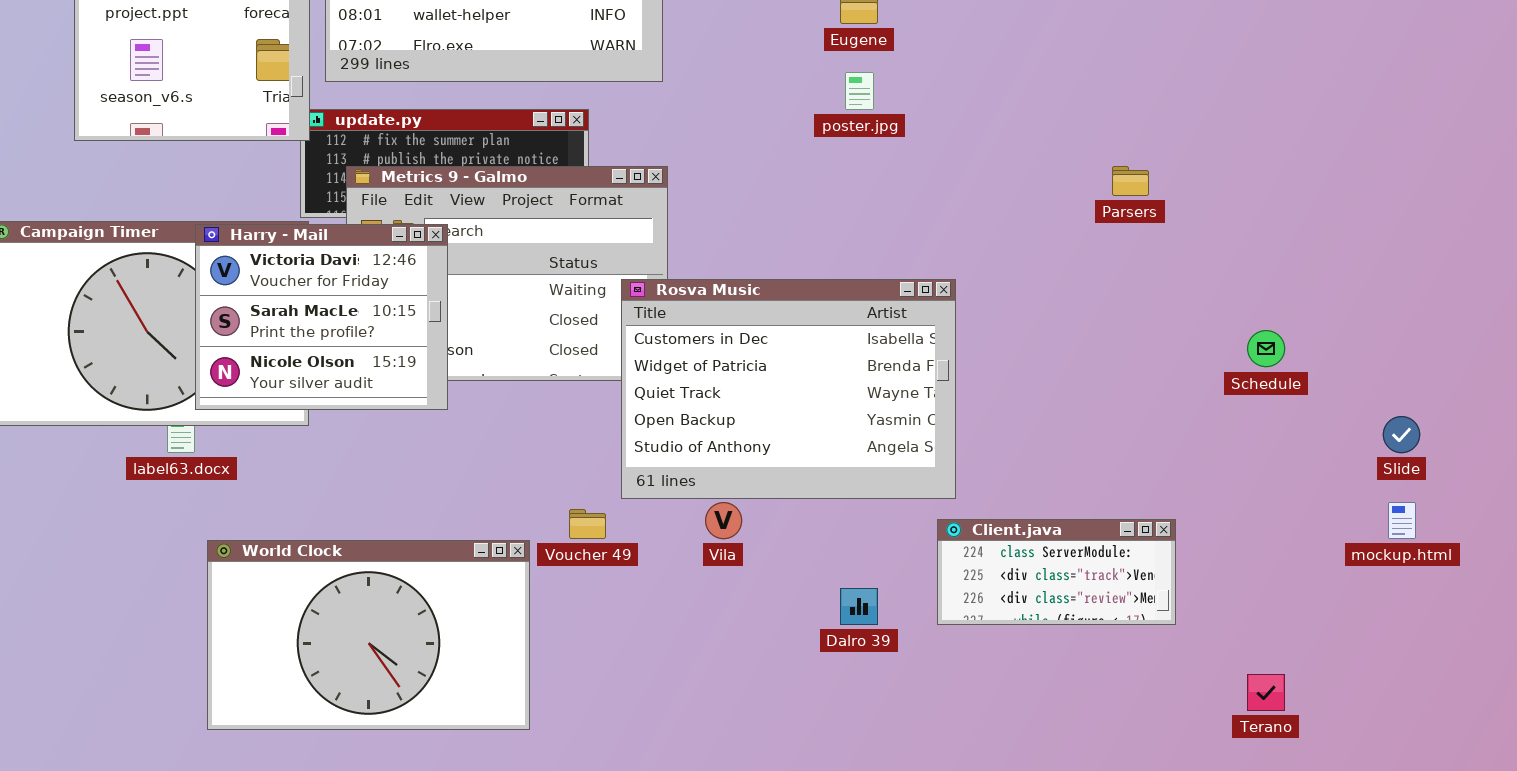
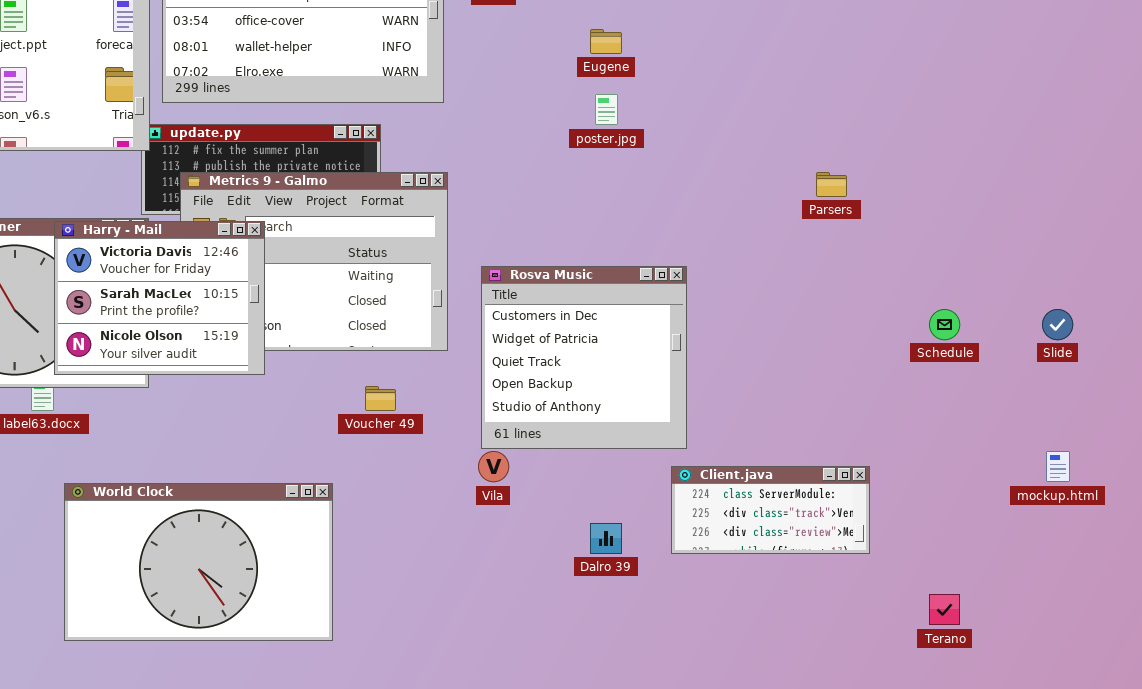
Rosva Music: [621,279,956,499] -> [481,266,687,449], resized
Slide: [1383,416,1420,453] -> [1042,309,1073,340], moved
Voucher 49: [569,509,606,539] -> [365,386,396,411], moved

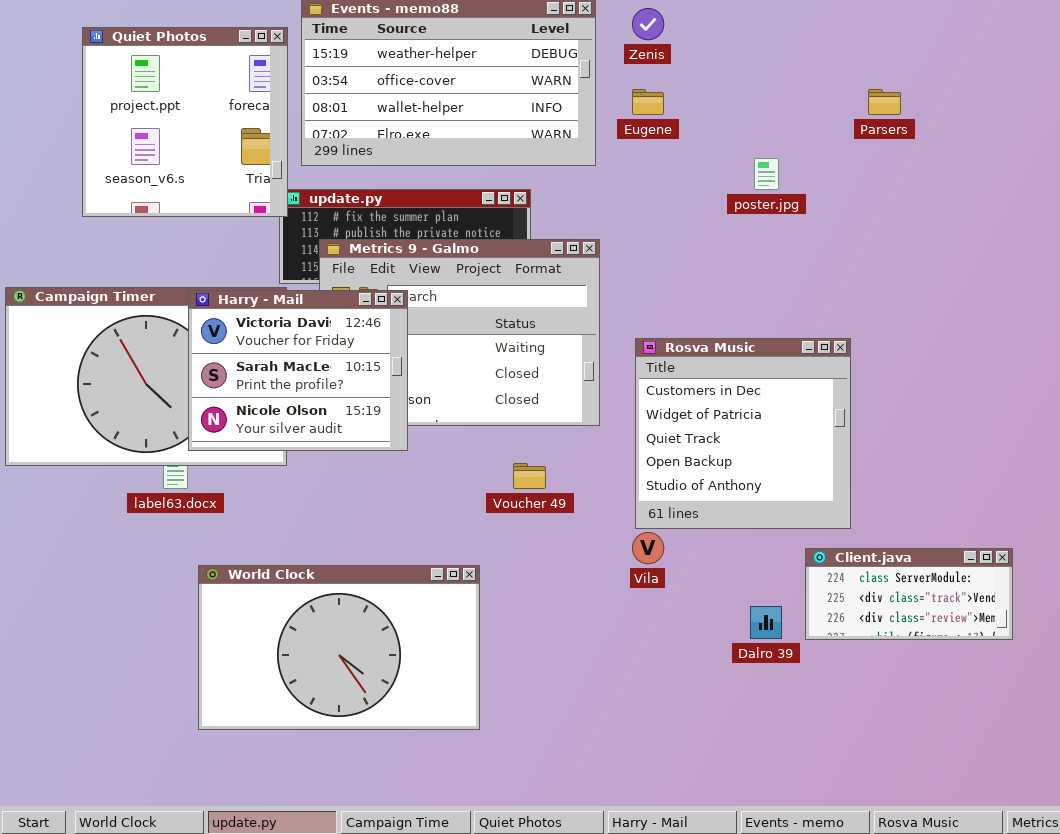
Eugene: [590,29,622,54] -> [632,89,664,115], moved
Parsers: [816,172,847,197] -> [868,89,901,115], moved
Client.java: [671,466,870,554] -> [805,548,1013,640], moved

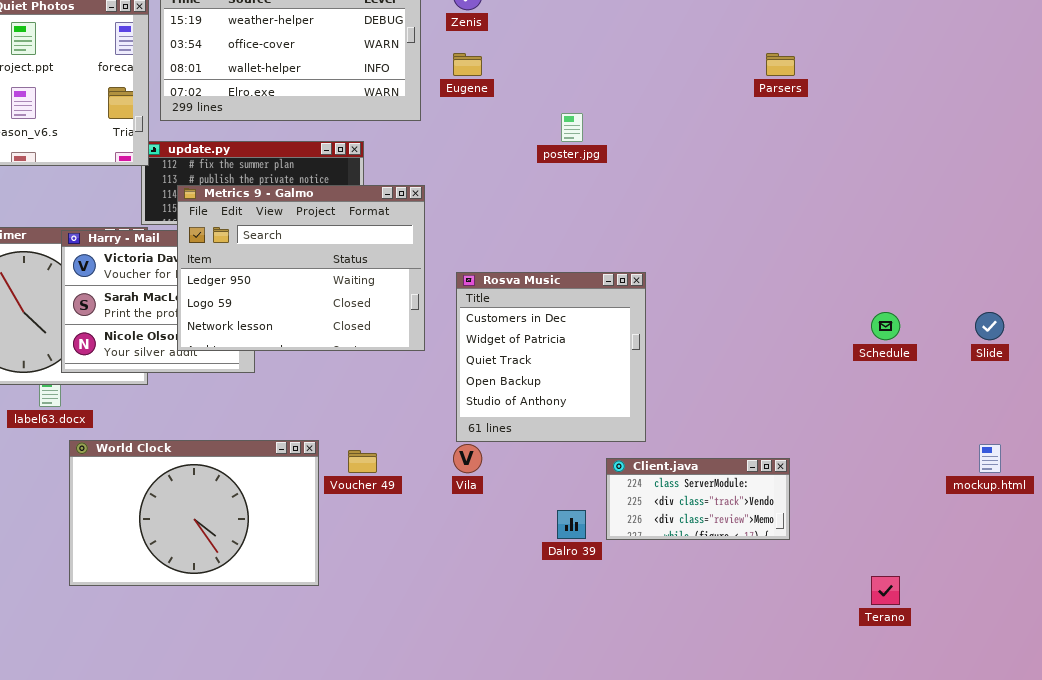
Parsers: [868,89,901,115] -> [766,53,795,76], moved
Metrics 9 - Galmo: [319,239,600,426] -> [177,185,425,351], raised
Voucher 49: [513,463,546,489] -> [348,450,377,473], moved
World Clock: [198,565,480,730] -> [69,440,319,586], moved

